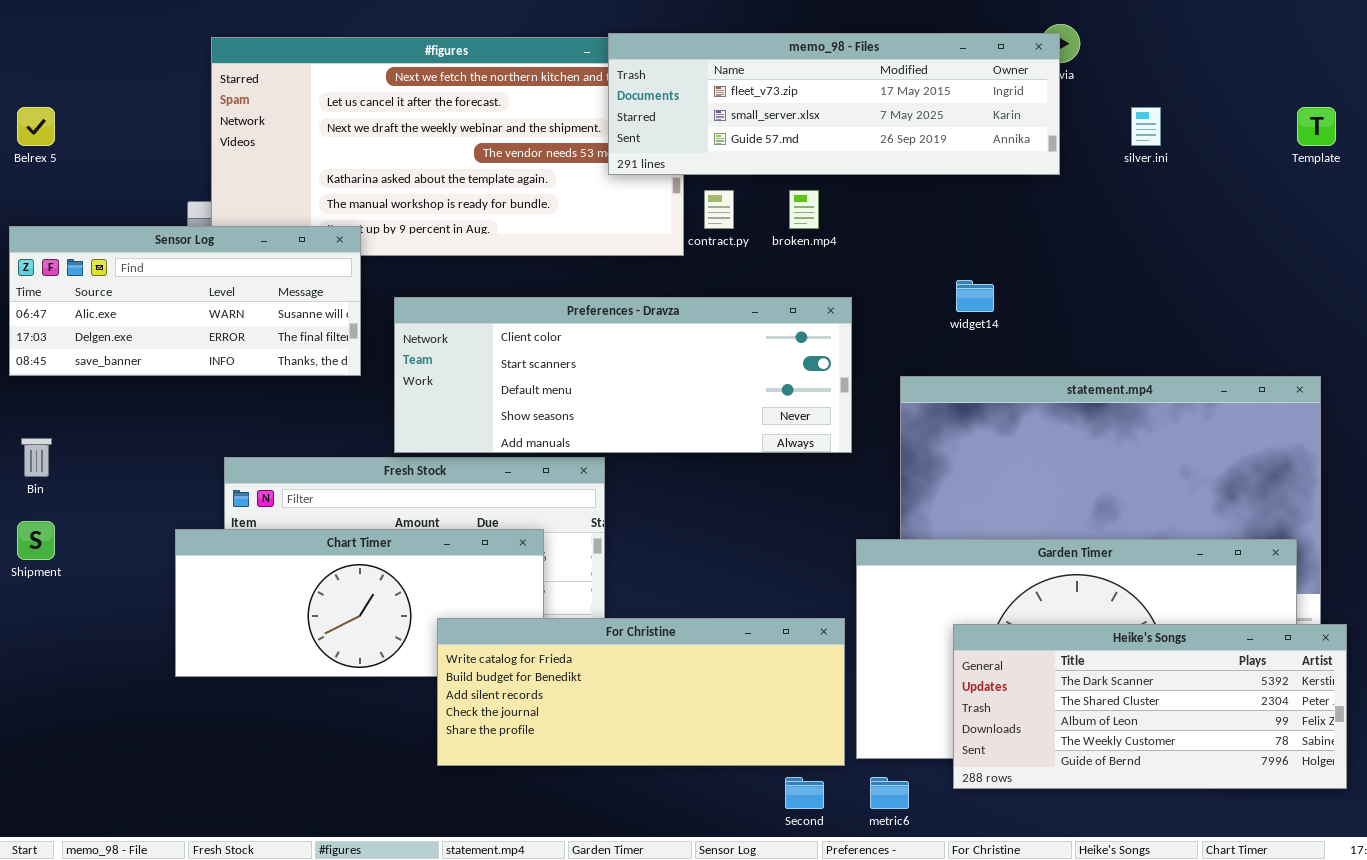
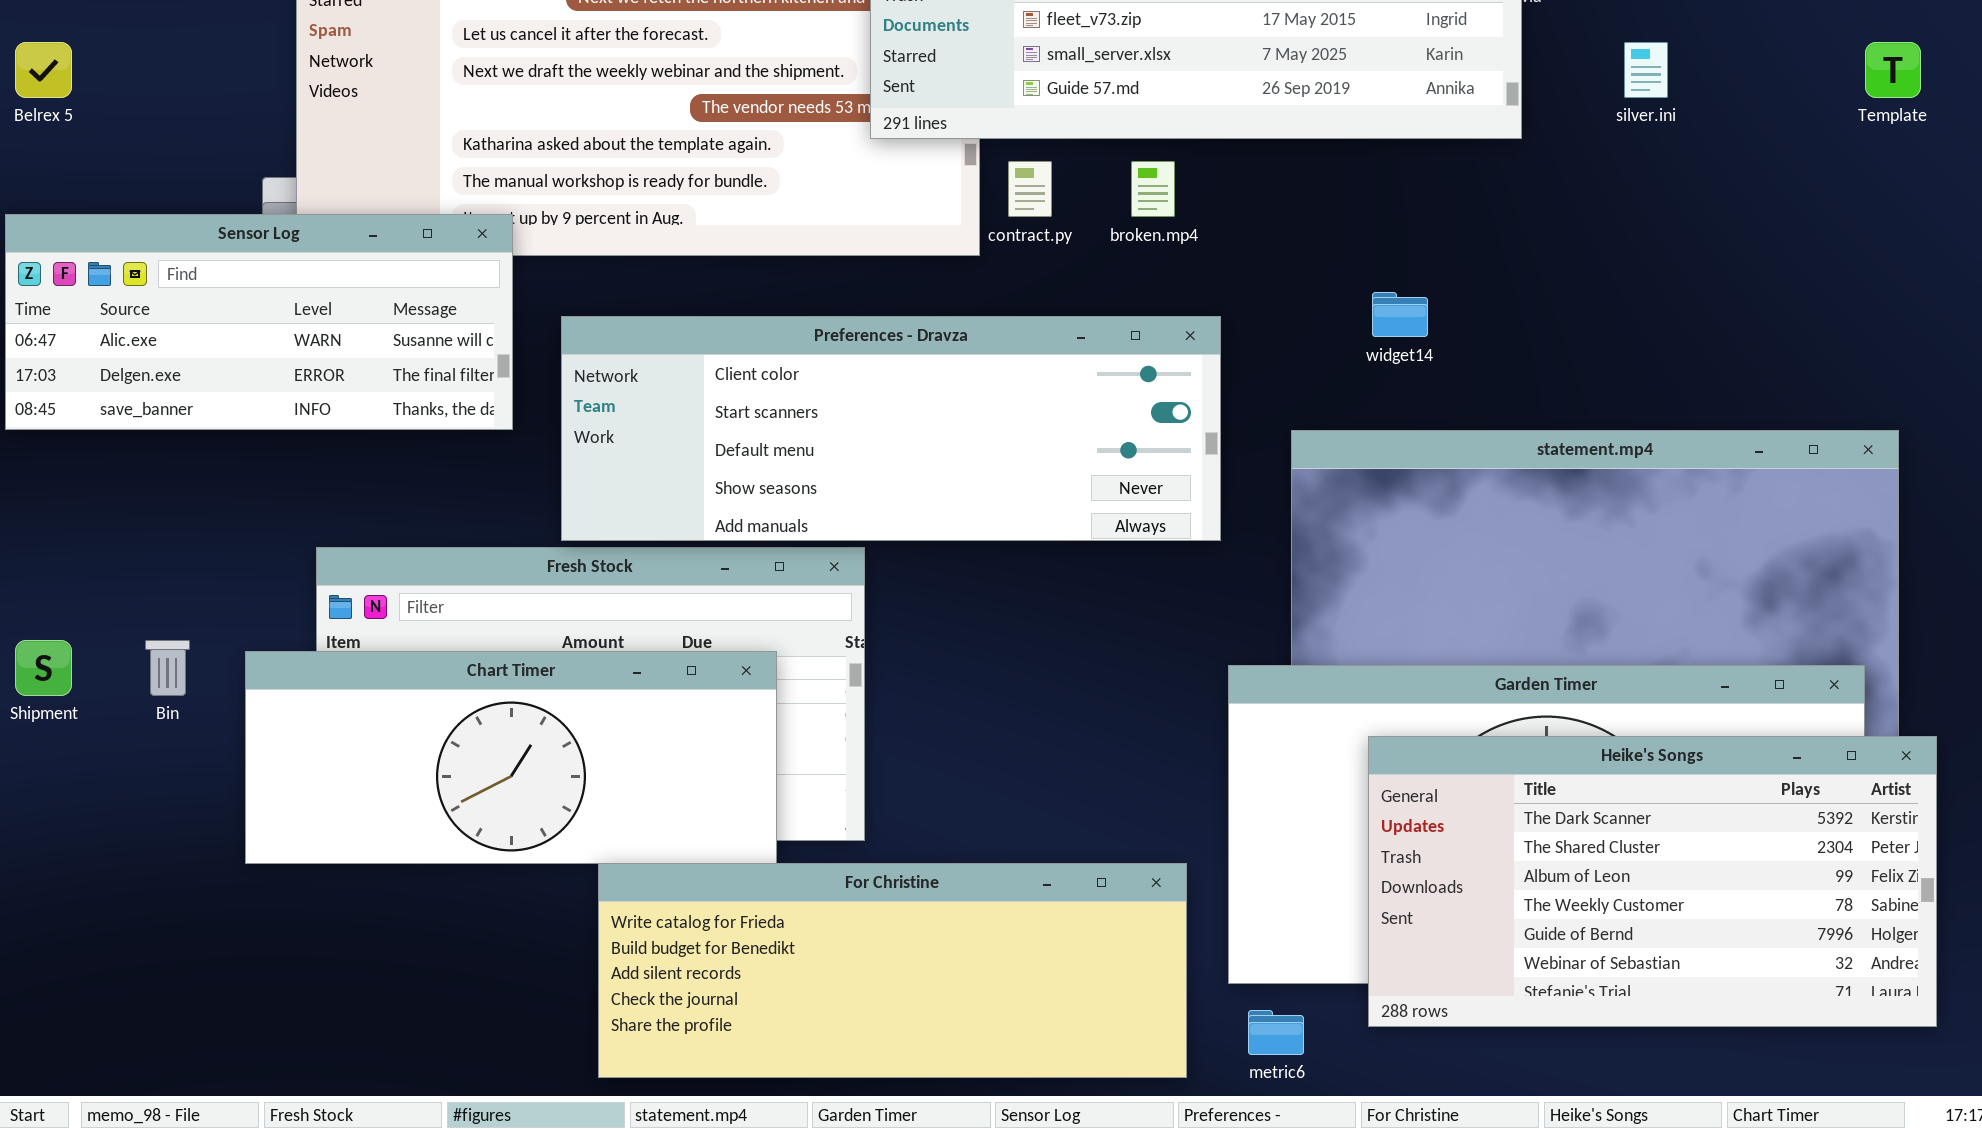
Bin: [21,438,52,477] -> [145,640,190,696], moved
For Christine: [437,618,845,766] -> [598,863,1187,1078], moved
Heike's Songs: [953,624,1347,789] -> [1368,736,1937,1027], resized

